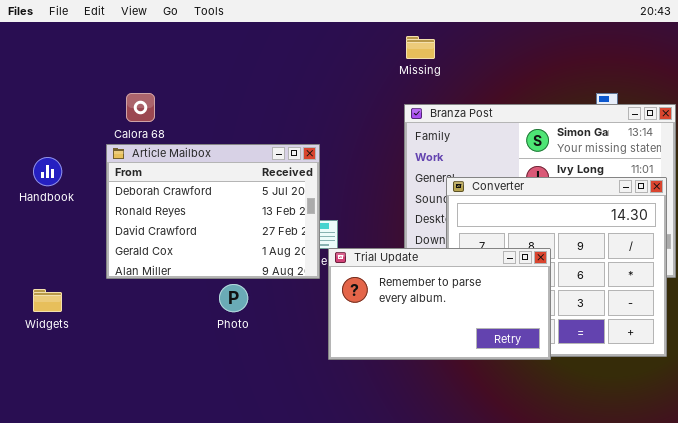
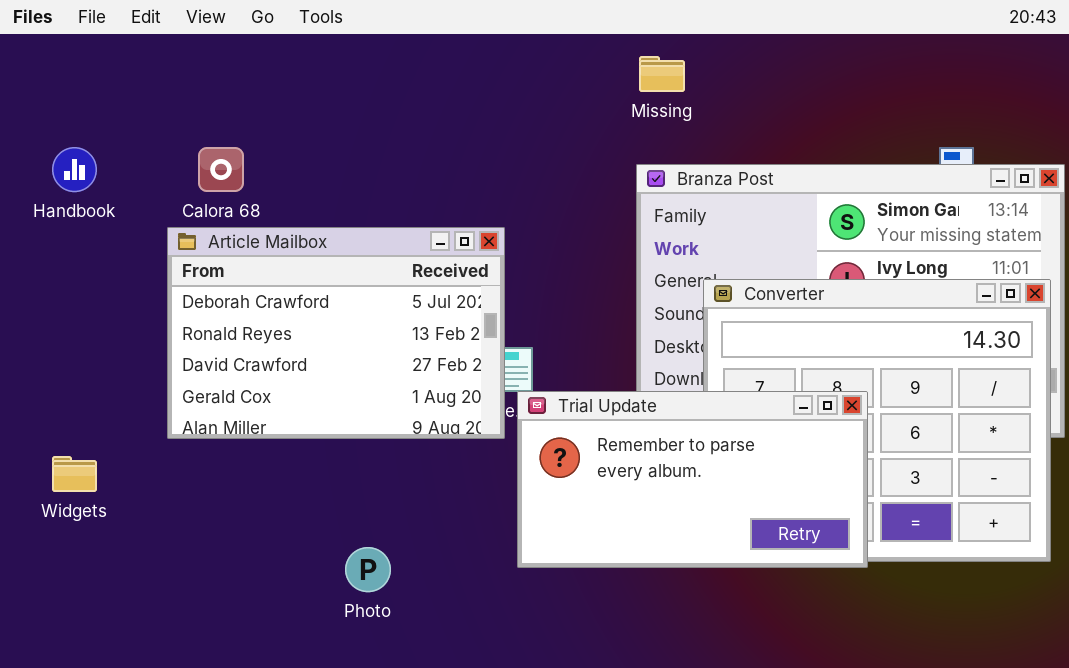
Handbook: [33,157,62,186] -> [52,147,97,192], moved
Photo: [219,284,248,312] -> [345,547,391,592], moved

